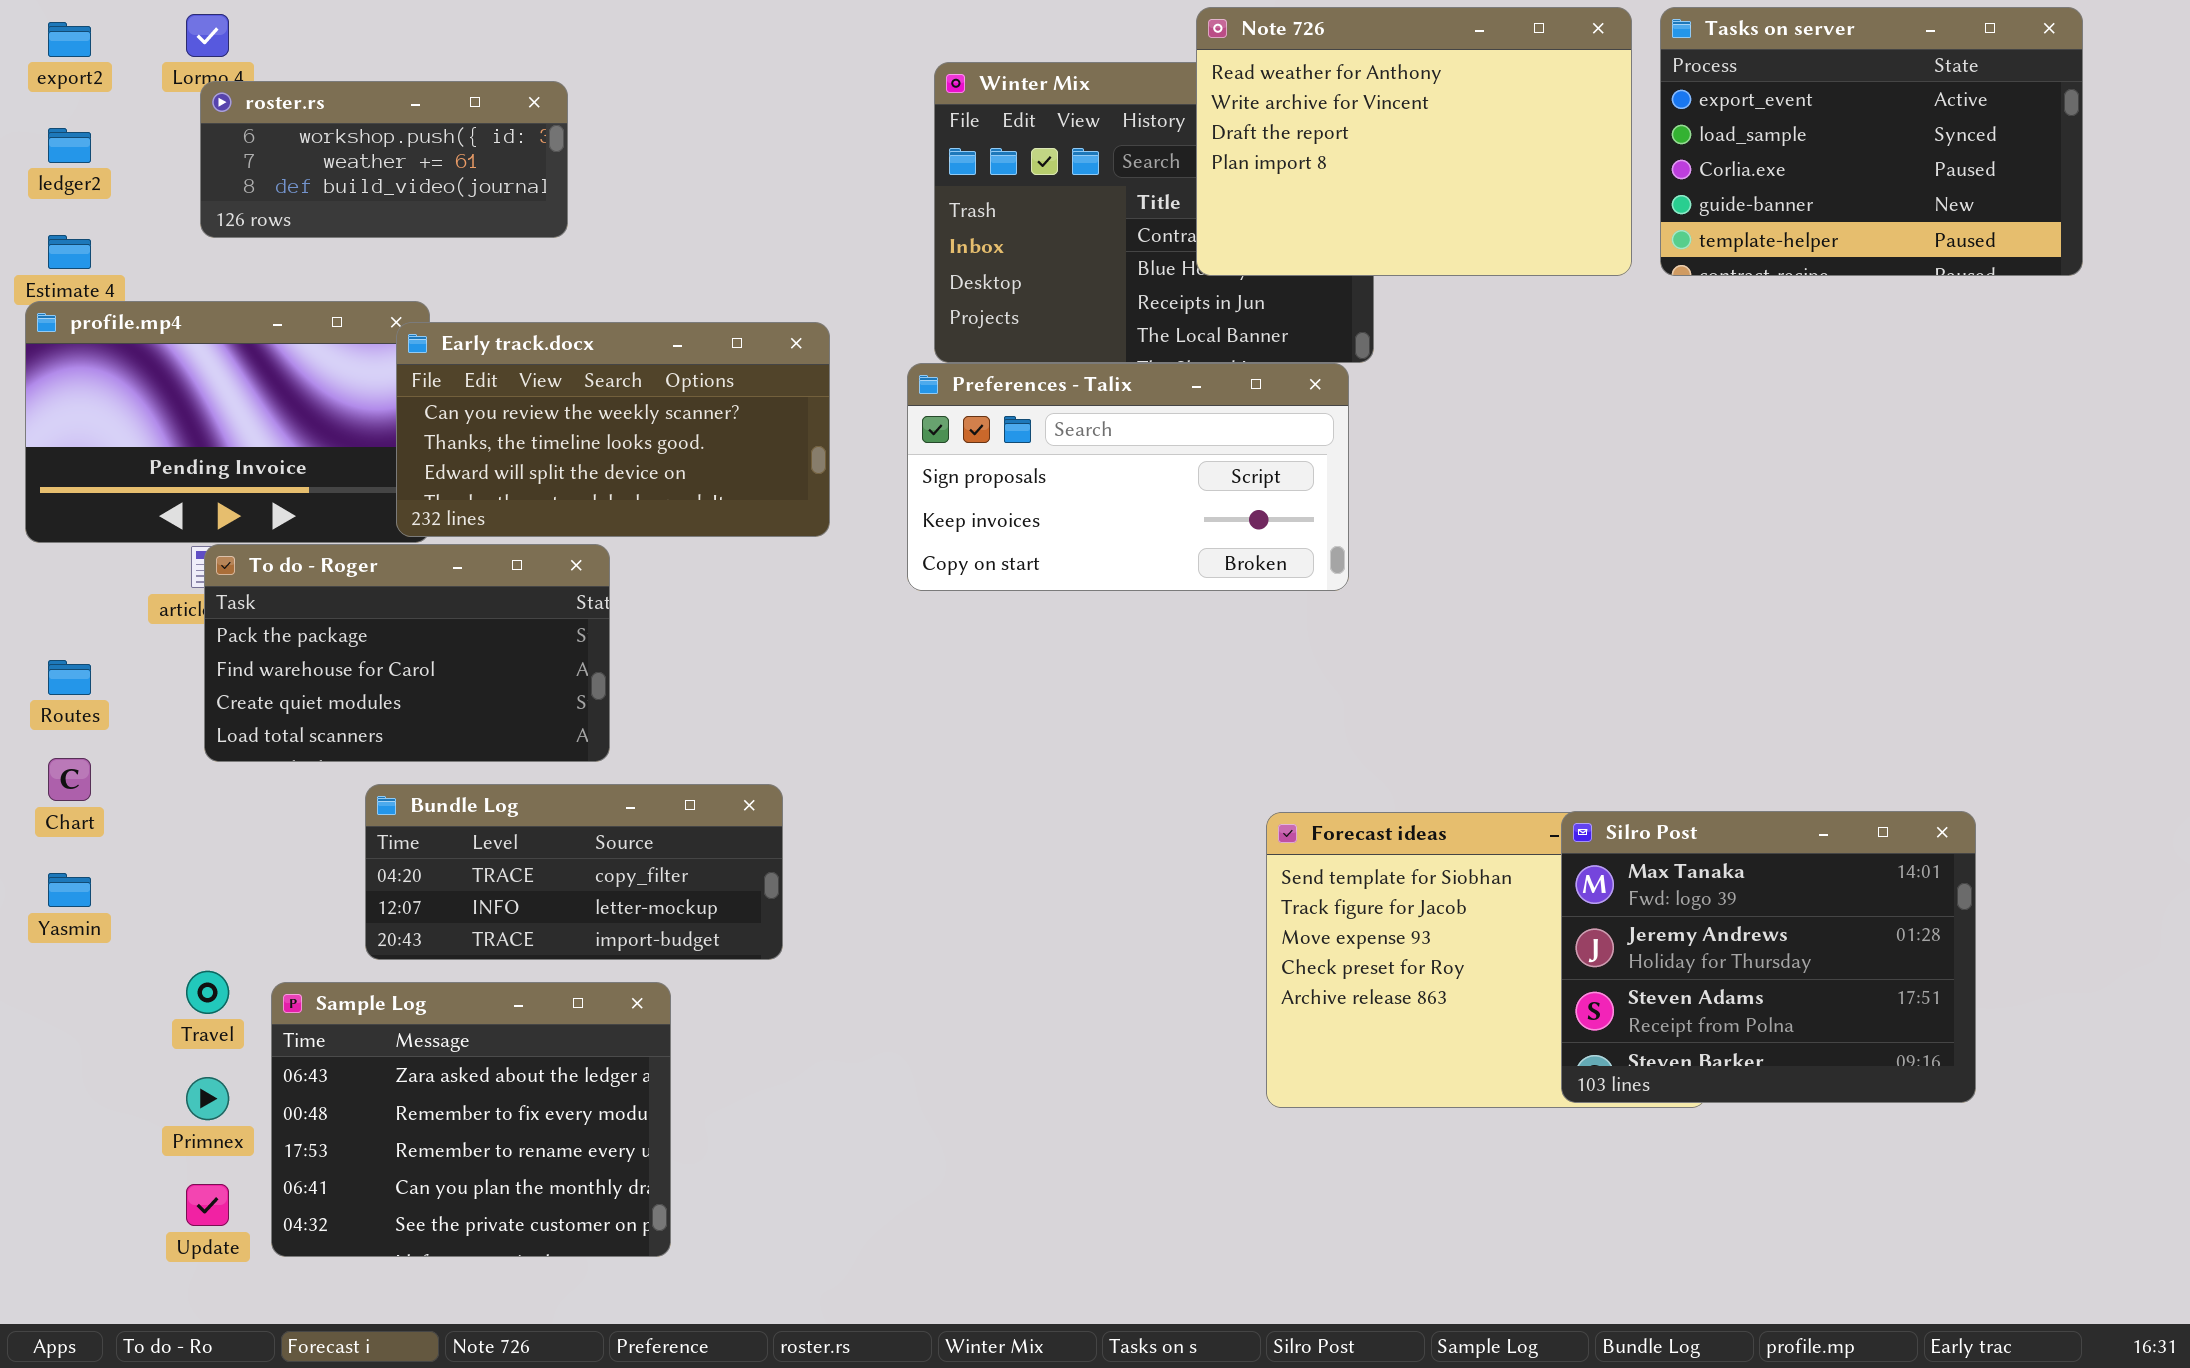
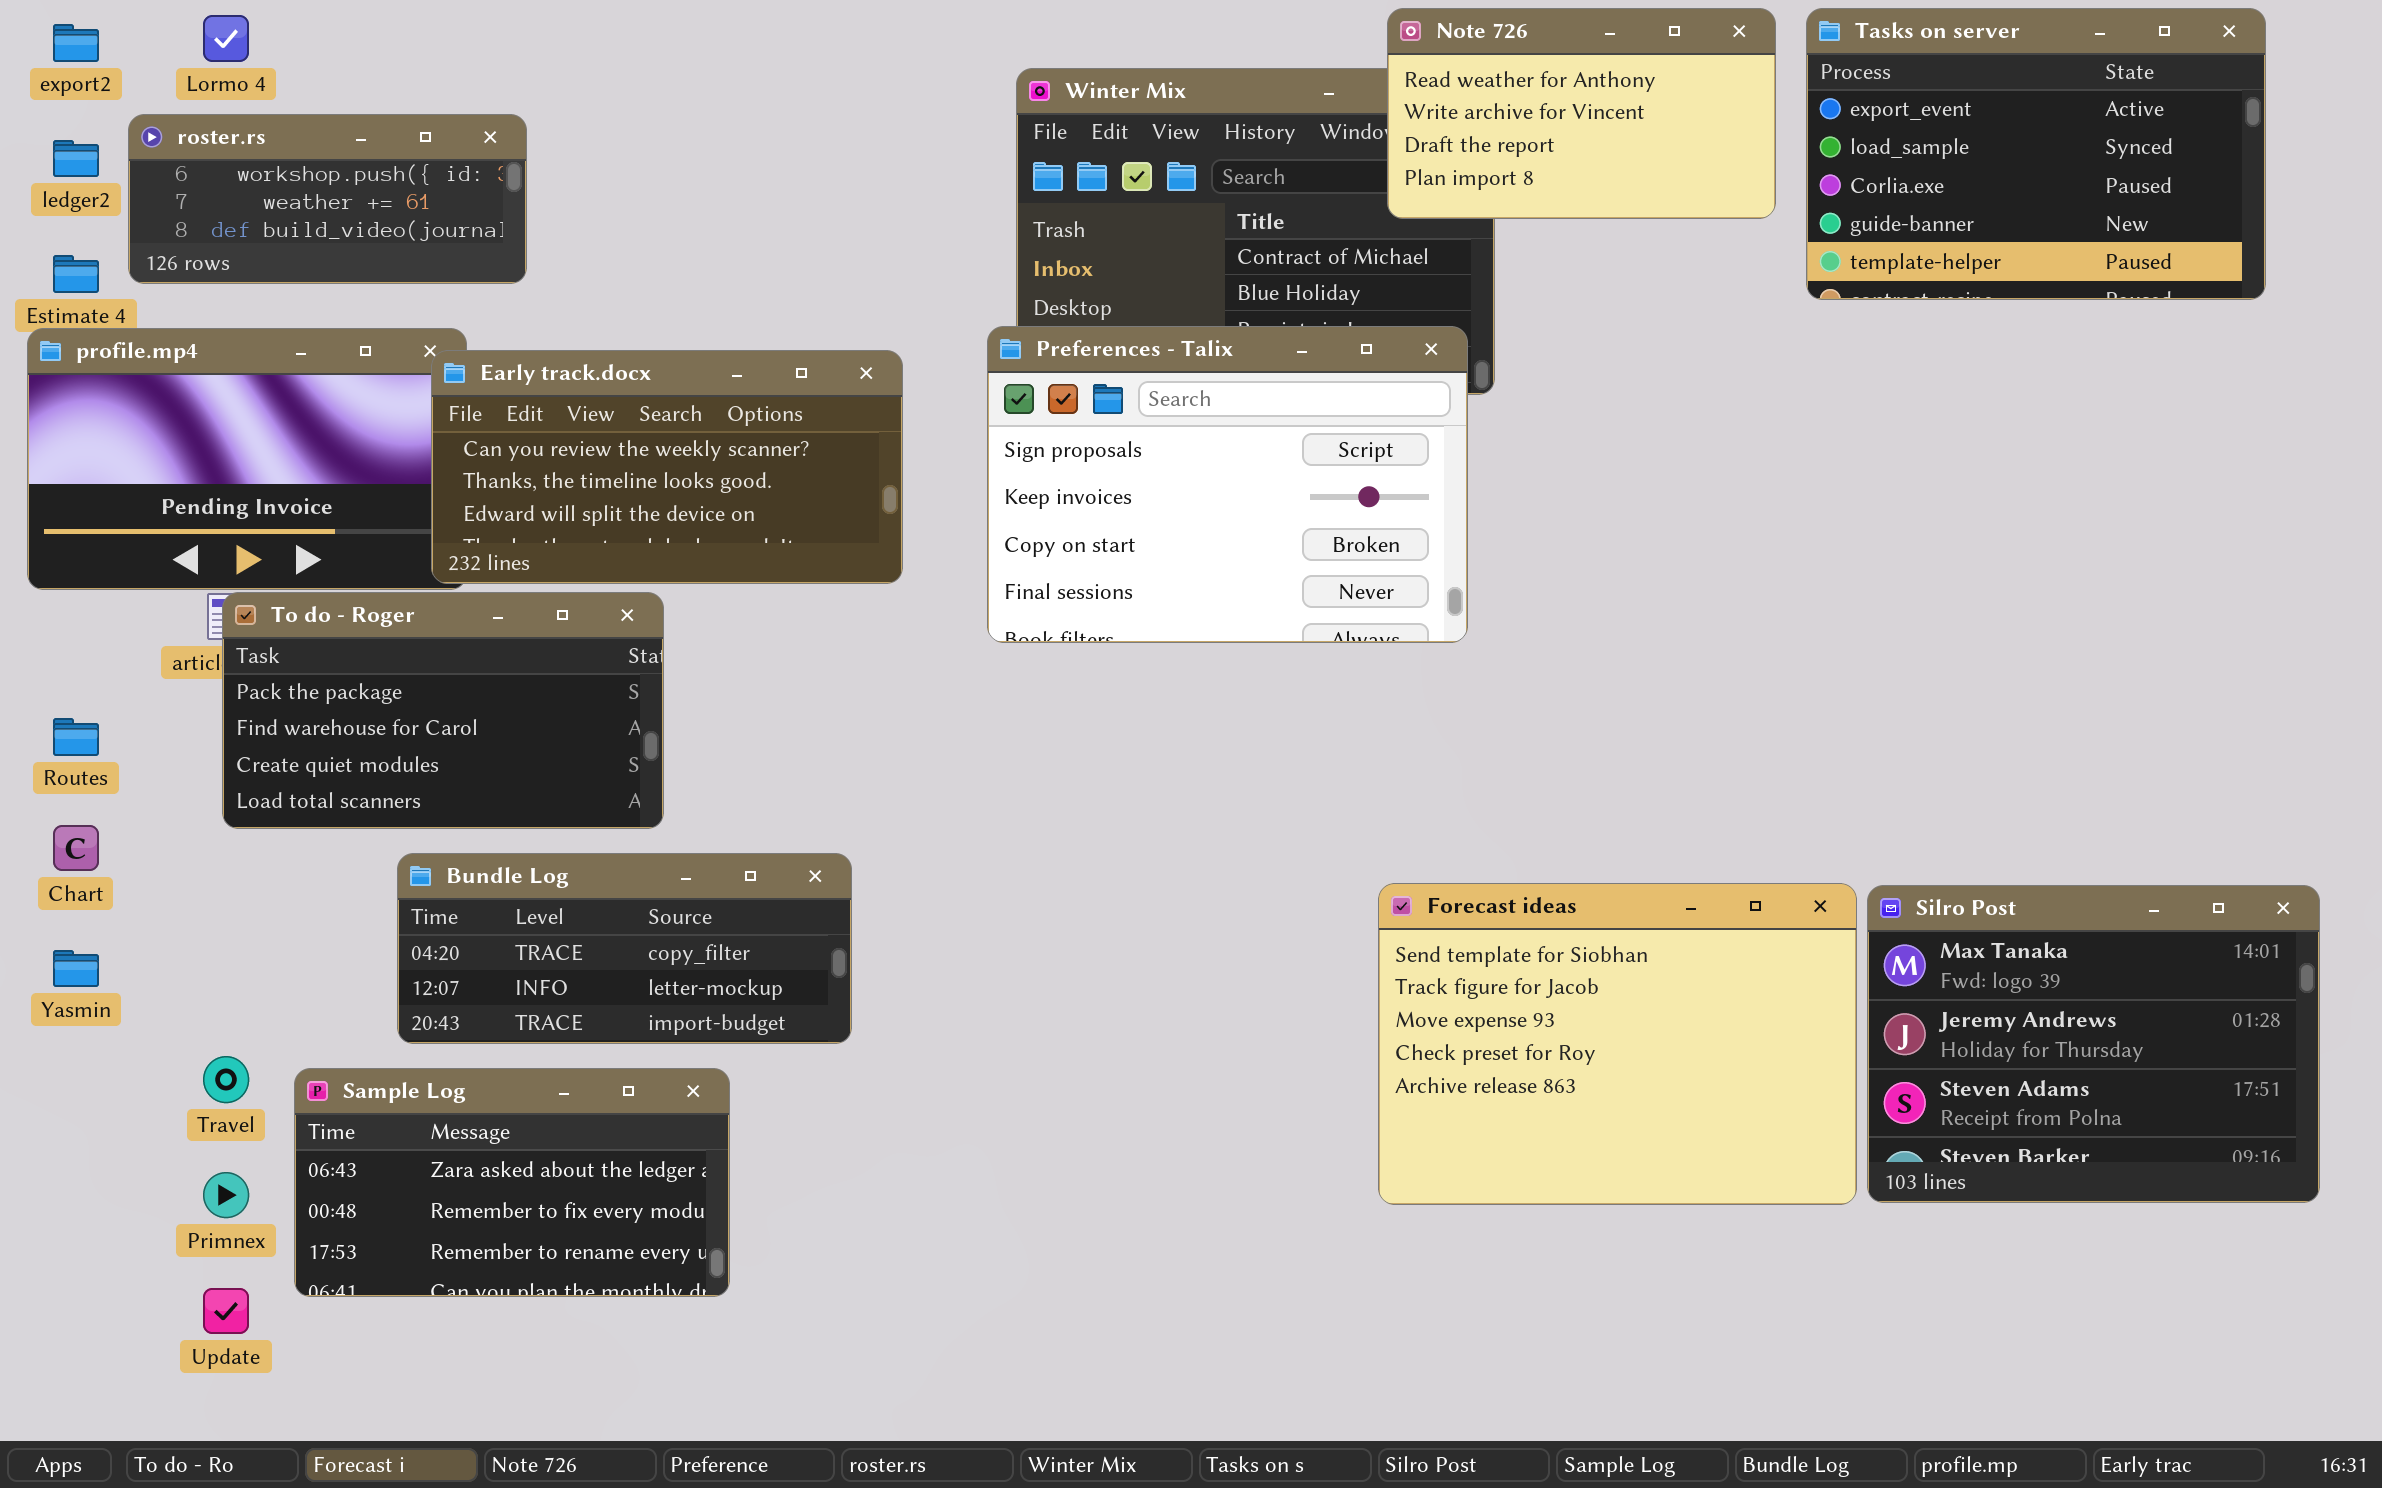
Note 726: [1196,7,1632,276] -> [1387,8,1776,219], resized
roster.rs: [200,81,568,238] -> [128,114,527,284], moved
Preferences - Talix: [907,363,1349,591] -> [987,326,1468,643], resized
Silro Post: [1561,811,1976,1103] -> [1867,885,2320,1203], moved
Sample Log: [271,982,671,1257] -> [294,1068,730,1297], resized

